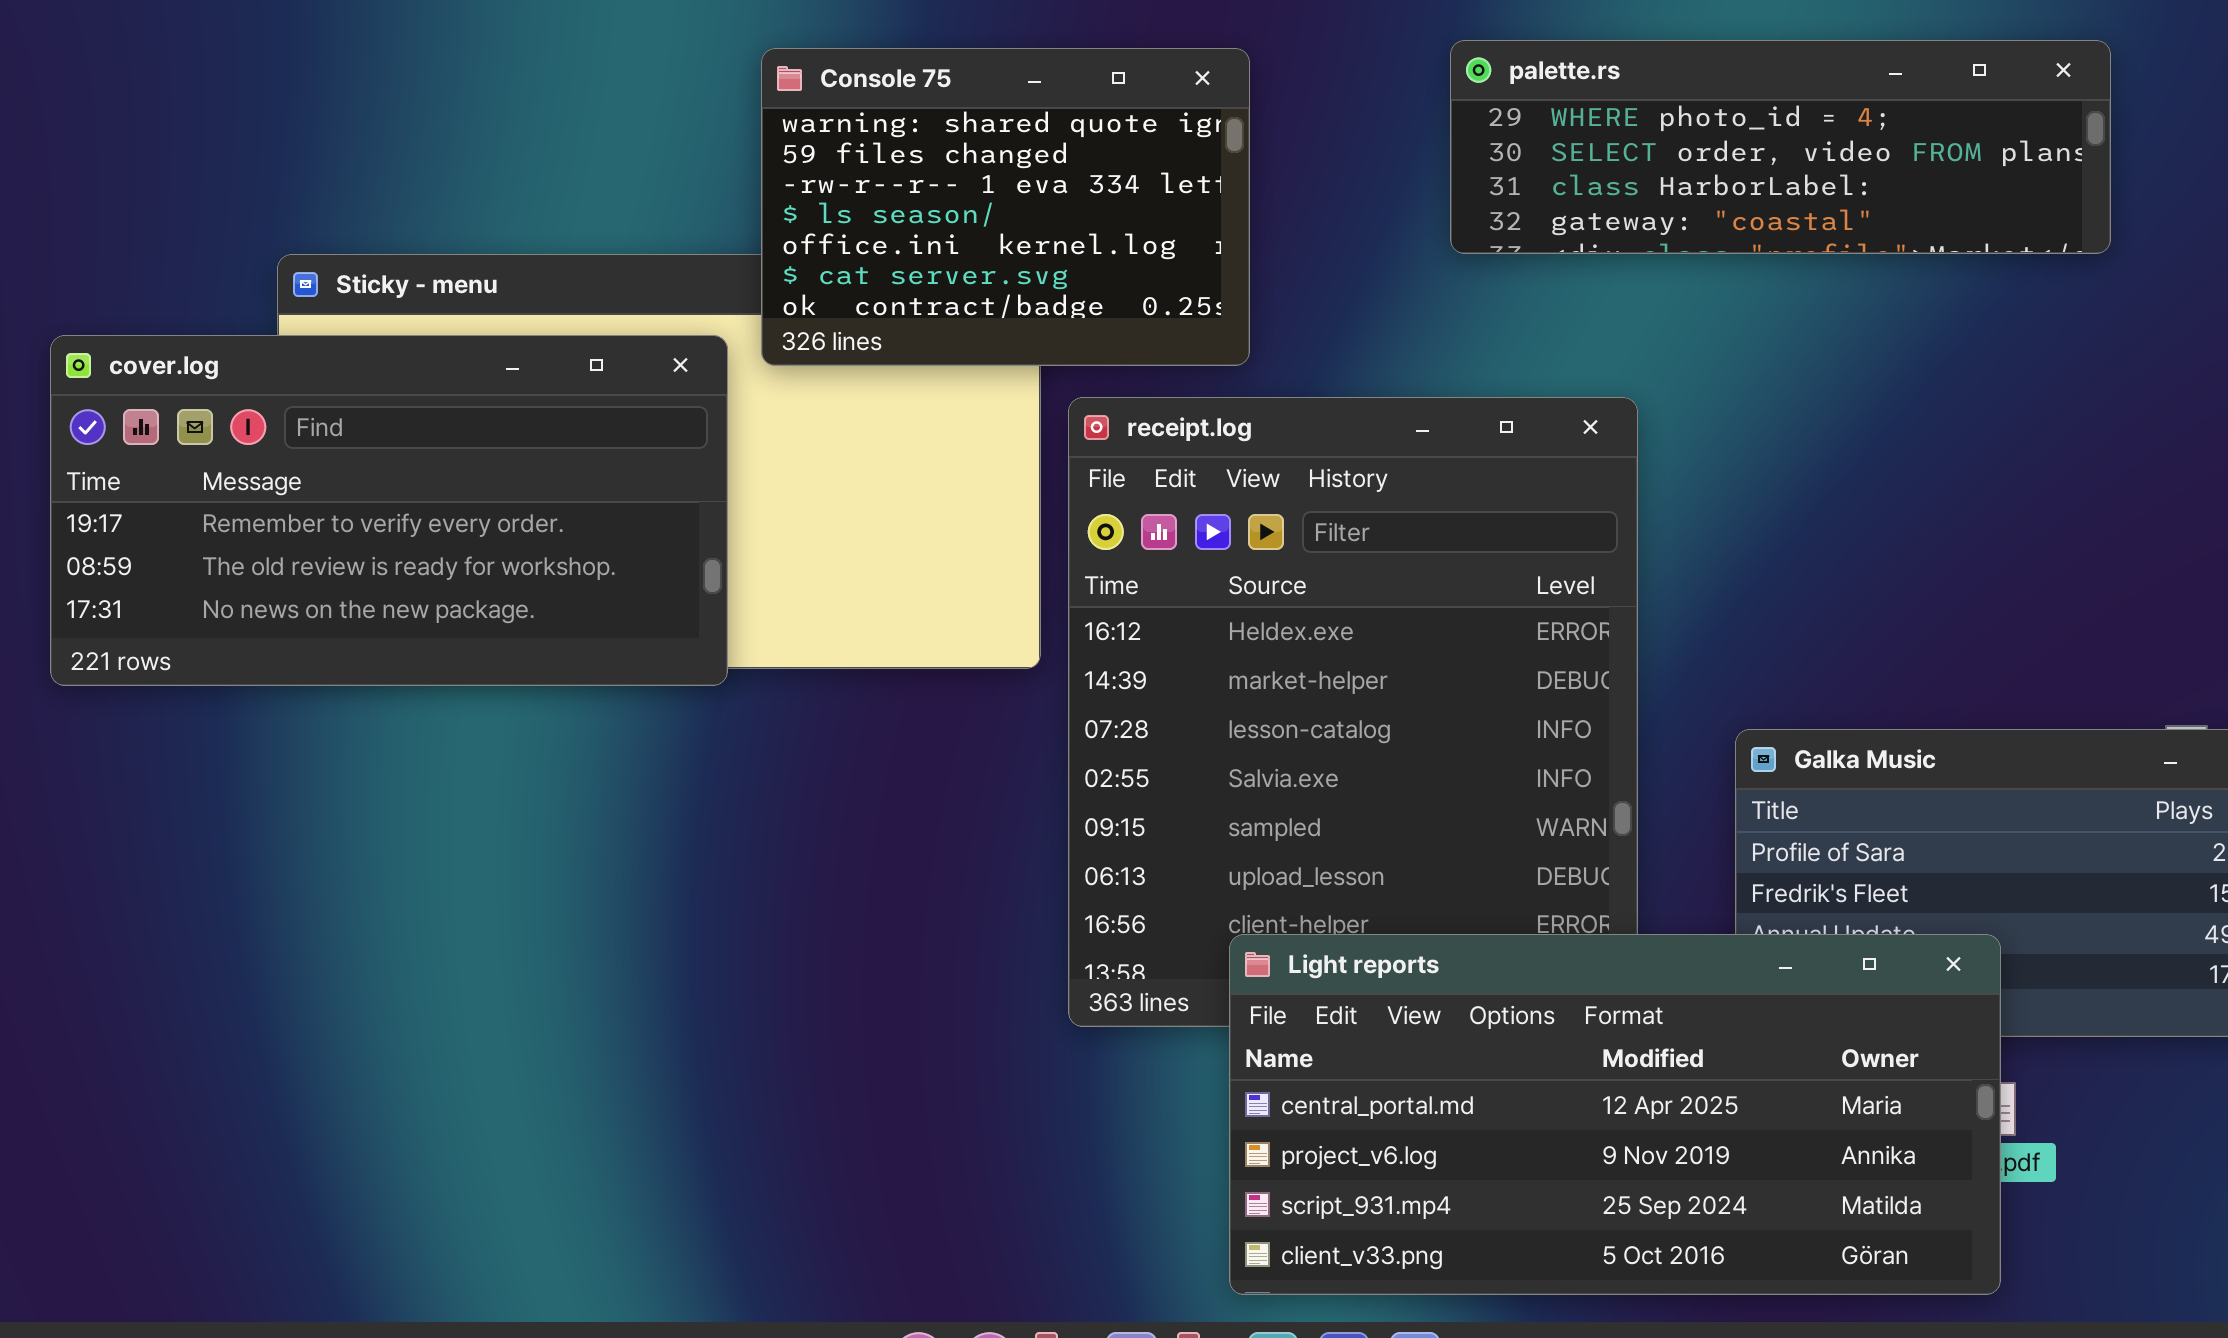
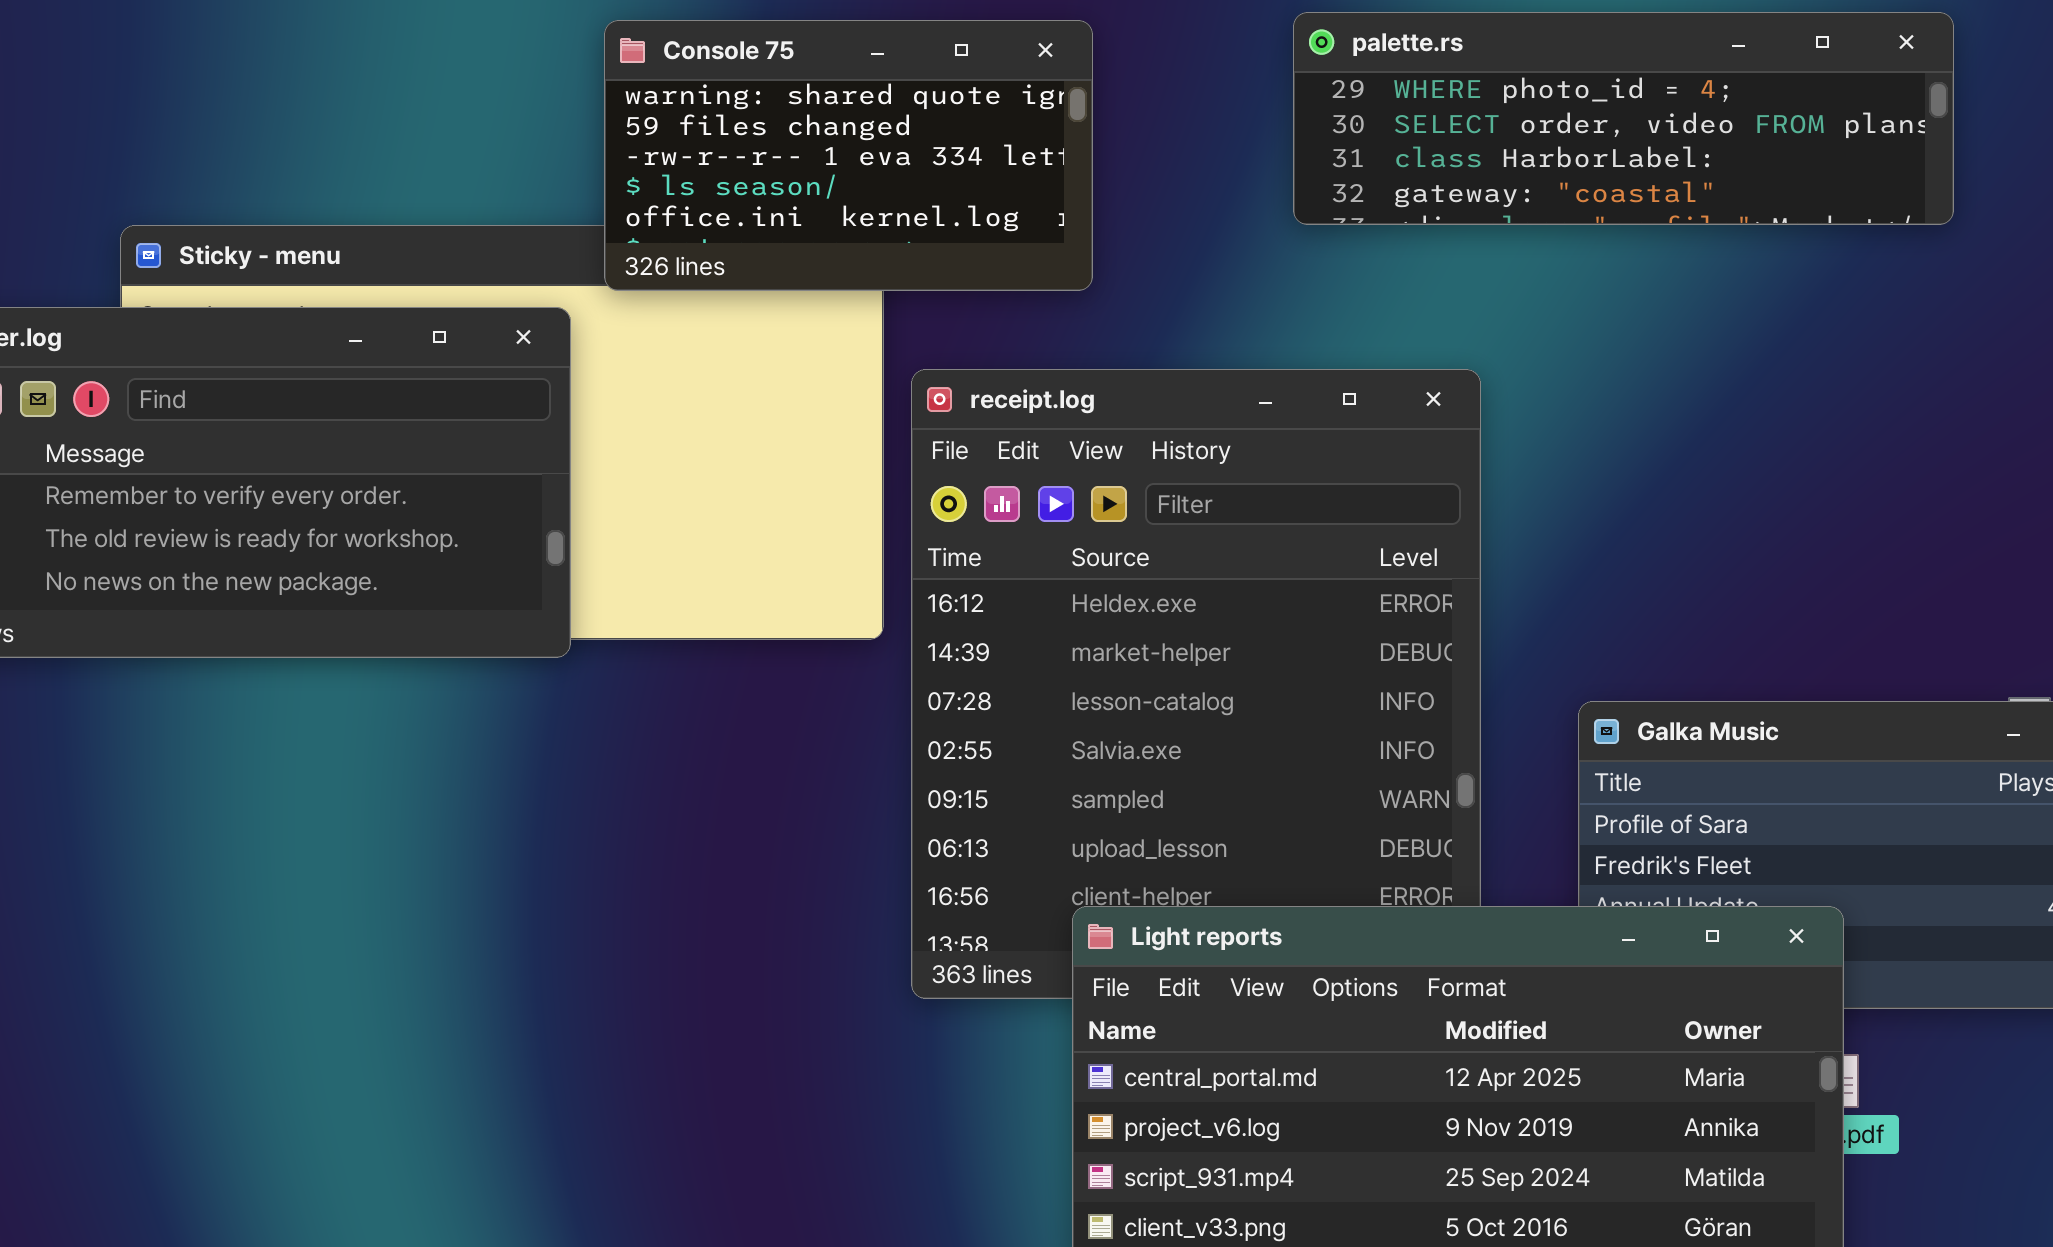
Console 75: [761,48,1250,366] -> [604,20,1093,291], resized

